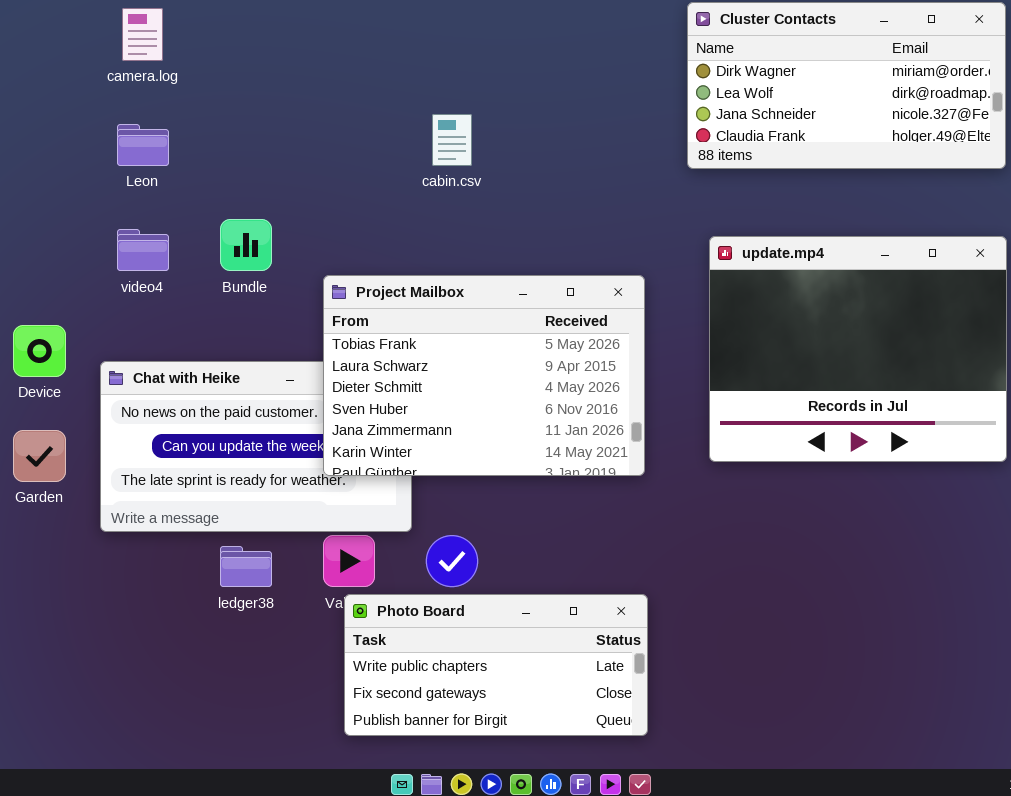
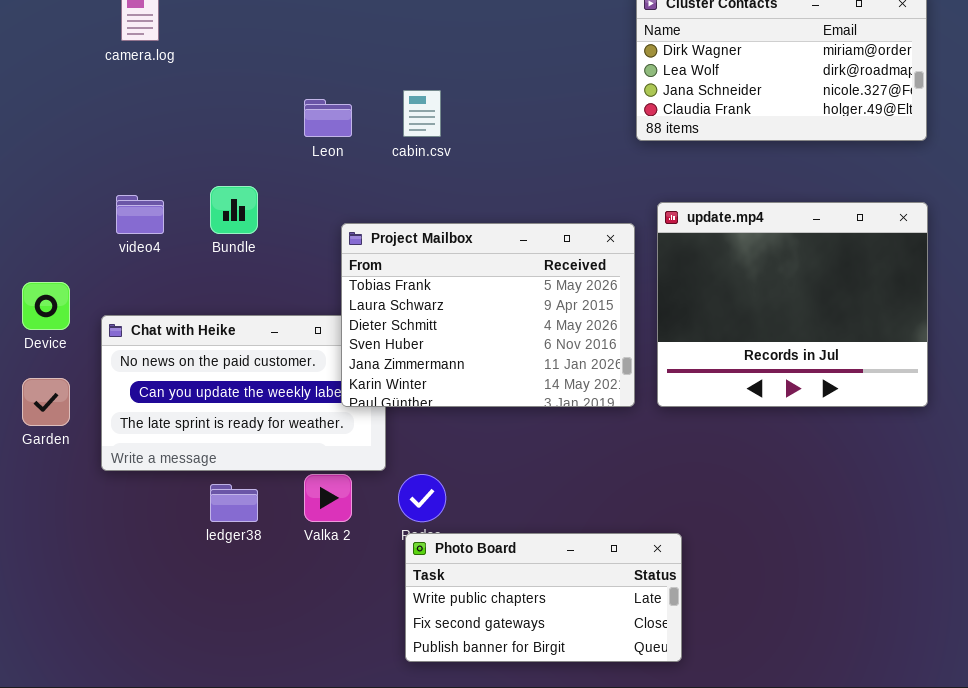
Leon: [117,124,169,166] -> [304,99,352,137], moved
Project Mailbox: [323,275,645,476] -> [341,223,635,407], moved
Photo Board: [344,594,648,736] -> [405,533,682,662], moved

